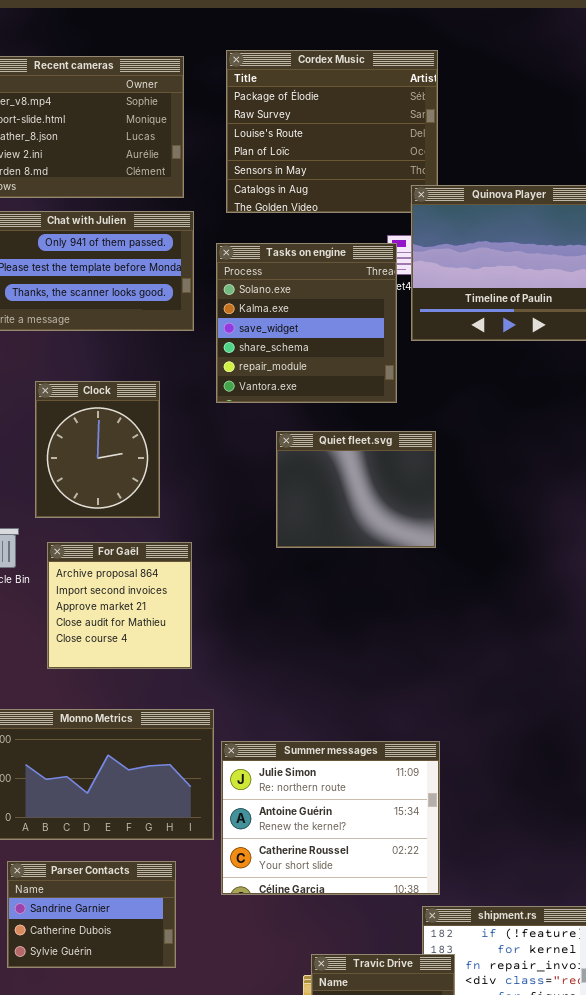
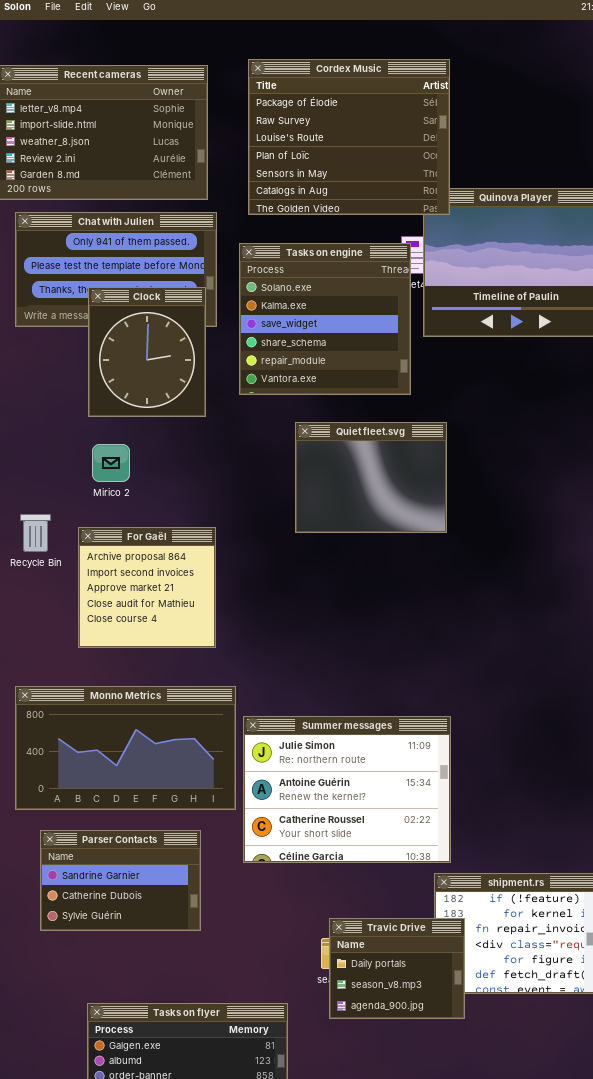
Cordex Music: [226,50,438,213] -> [248,59,450,215], raised
Clock: [35,381,160,518] -> [88,287,206,417], moved

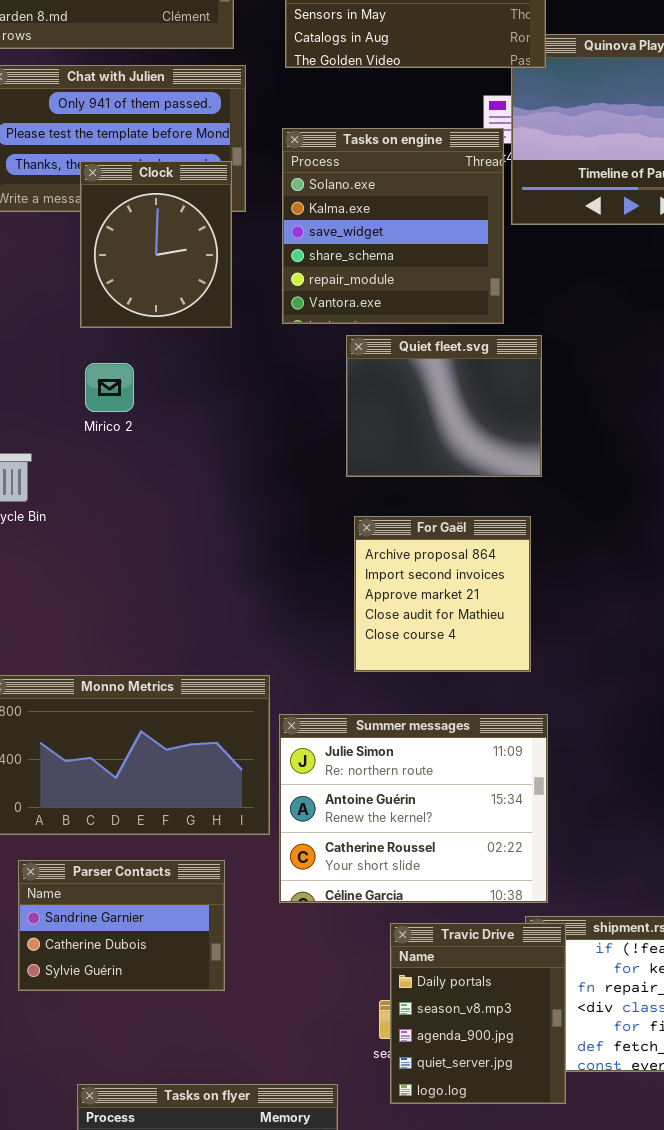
Tasks on engine: [239,243,411,395] -> [282,128,504,324], moved
For Gaël: [78,527,216,648] -> [354,516,531,672], moved
Travic Drive: [329,918,465,1019] -> [390,923,566,1104], resized

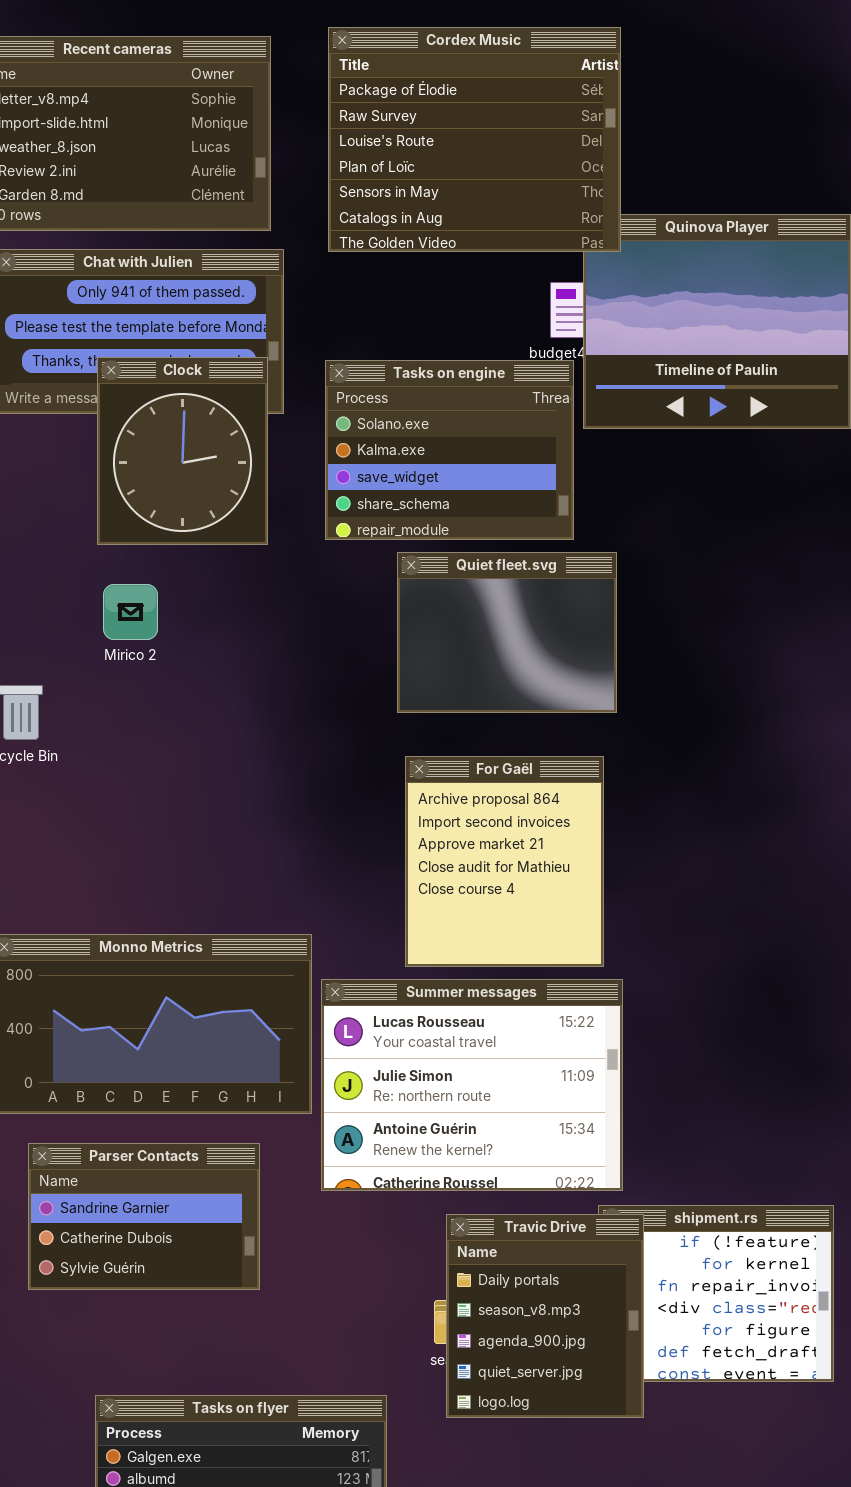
Tasks on engine: [282,128,504,324] -> [325,360,574,540], resized
For Gaël: [354,516,531,672] -> [405,756,604,967], resized
Summer messages: [279,714,548,903] -> [321,979,623,1191], scrolled up 1 row

